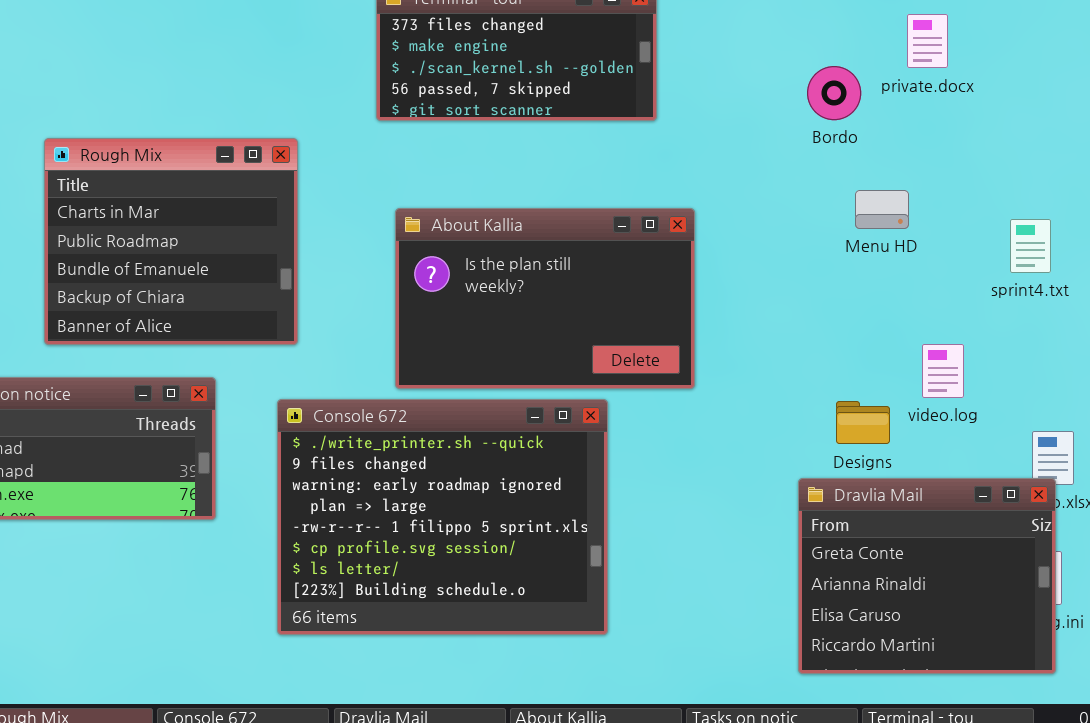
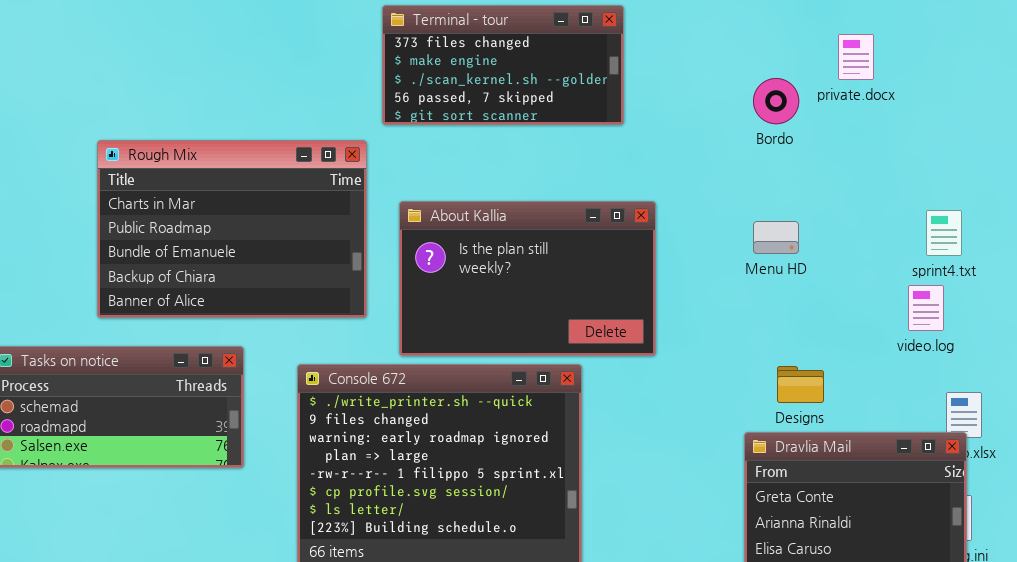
Rough Mix: [44,138,298,345] -> [97,140,367,318], resized
Menu HD: [855,190,909,229] -> [753,221,799,254], moved
video.log: [922,344,964,398] -> [908,285,944,331], moved

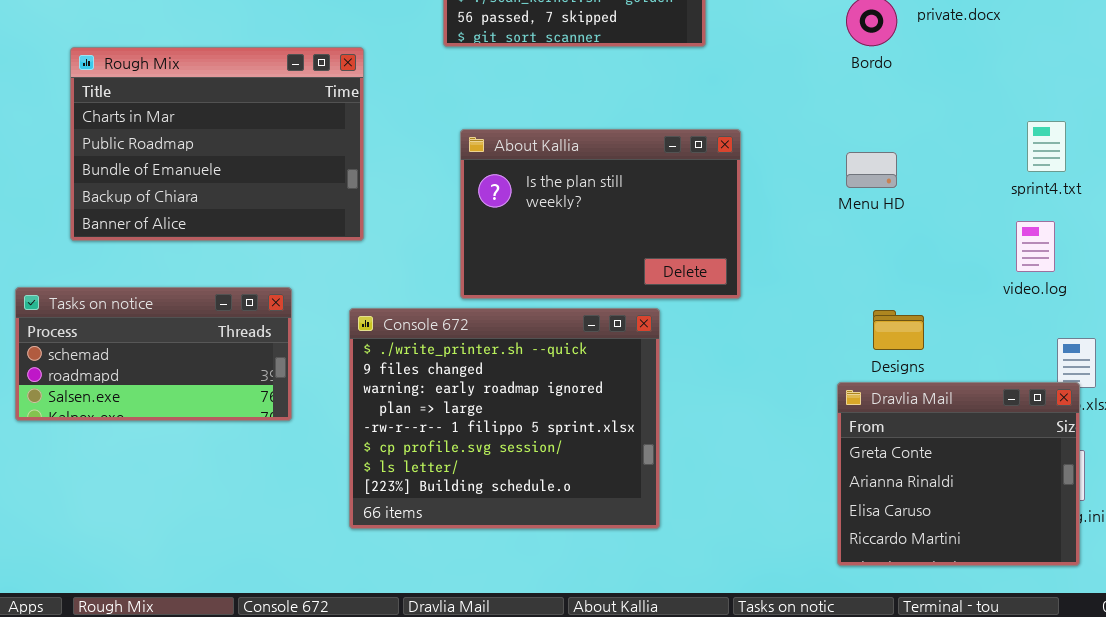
Rough Mix: [97,140,367,318] -> [70,47,364,241], moved
sprint4.txt: [926,210,962,256] -> [1027,121,1066,172], moved

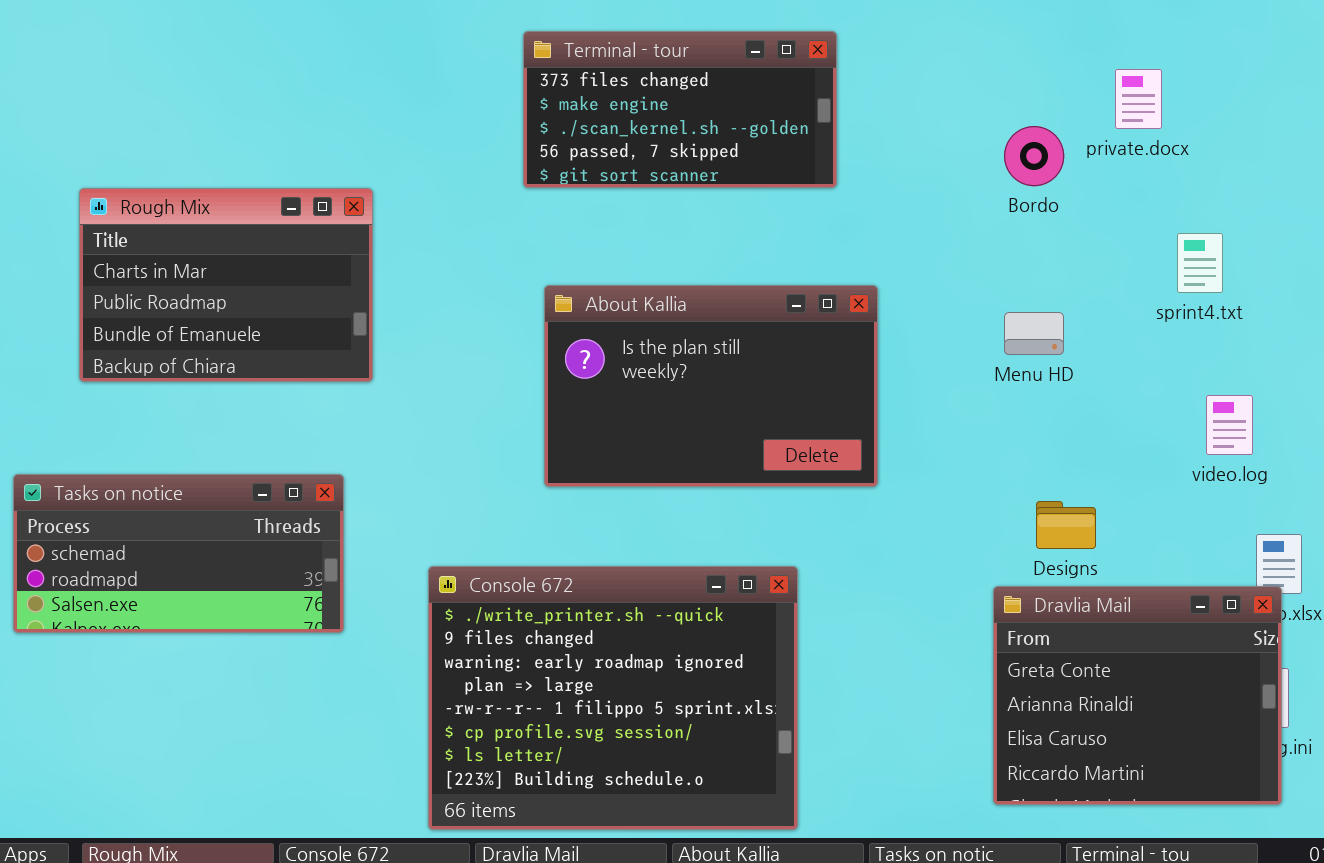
Rough Mix: [70,47,364,241] -> [79,188,373,382], resized
sprint4.txt: [1027,121,1066,172] -> [1177,233,1223,293], moved
Console 672: [349,308,660,529] -> [428,566,798,830], moved

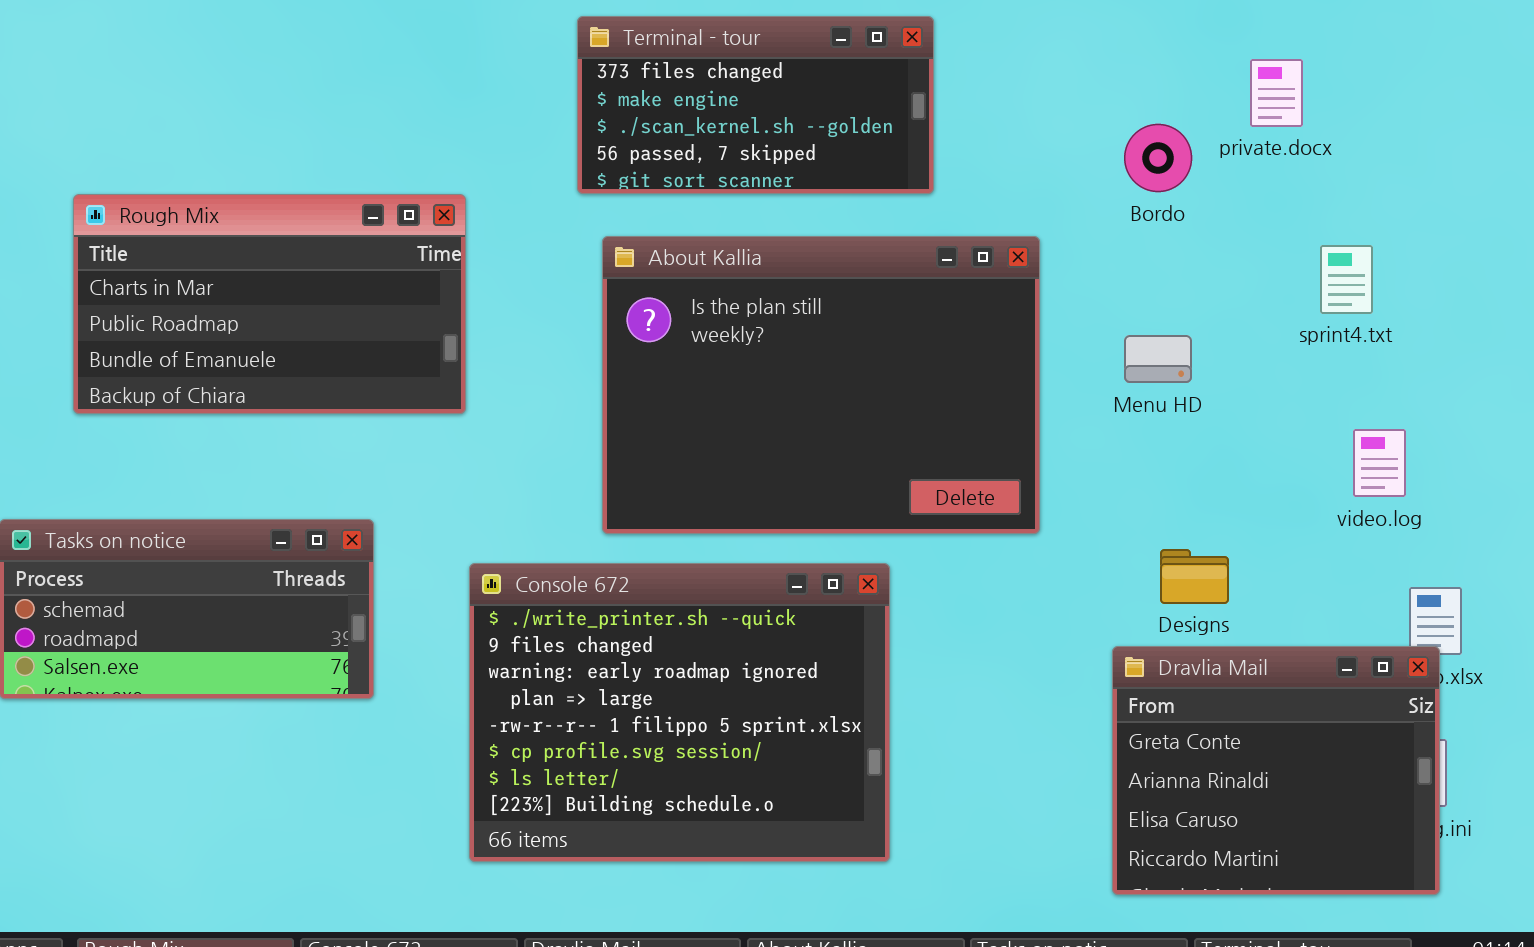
Rough Mix: [79,188,373,382] -> [73,194,466,414], resized
About Kallia: [544,285,878,487] -> [602,236,1040,534], resized
Console 672: [428,566,798,830] -> [469,563,890,862], moved

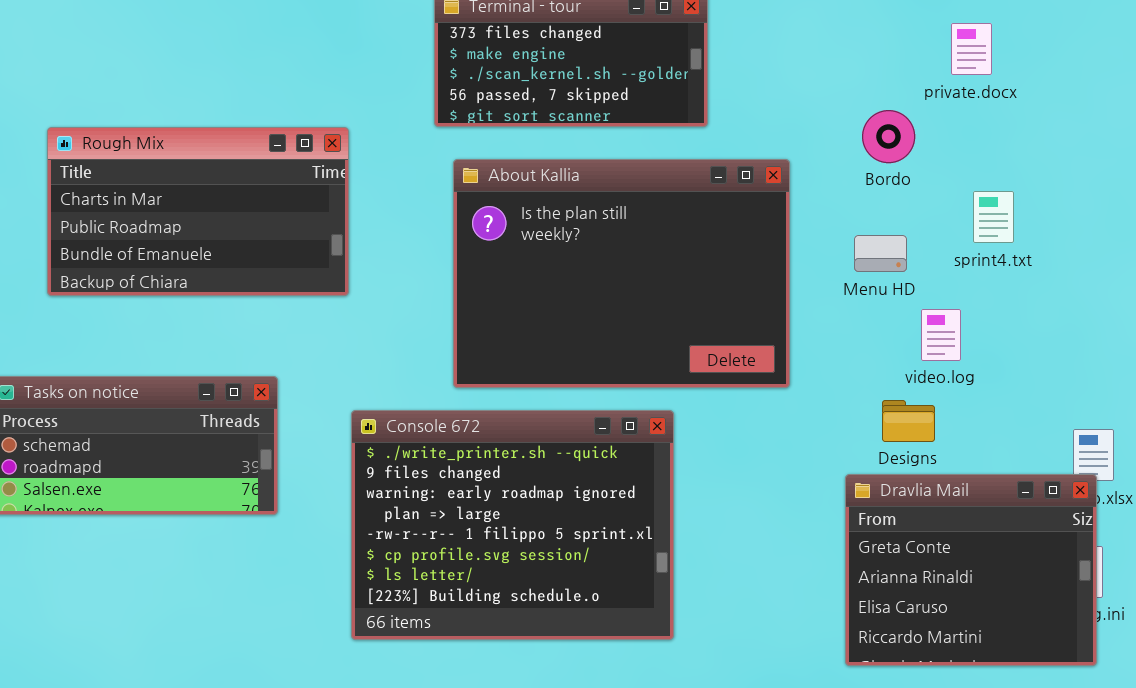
Bordo: [1124,124,1192,192] -> [862,110,915,163], moved
sprint4.txt: [1320,245,1373,314] -> [973,191,1014,243], moved
video.log: [1353,429,1406,497] -> [921,309,961,361], moved

